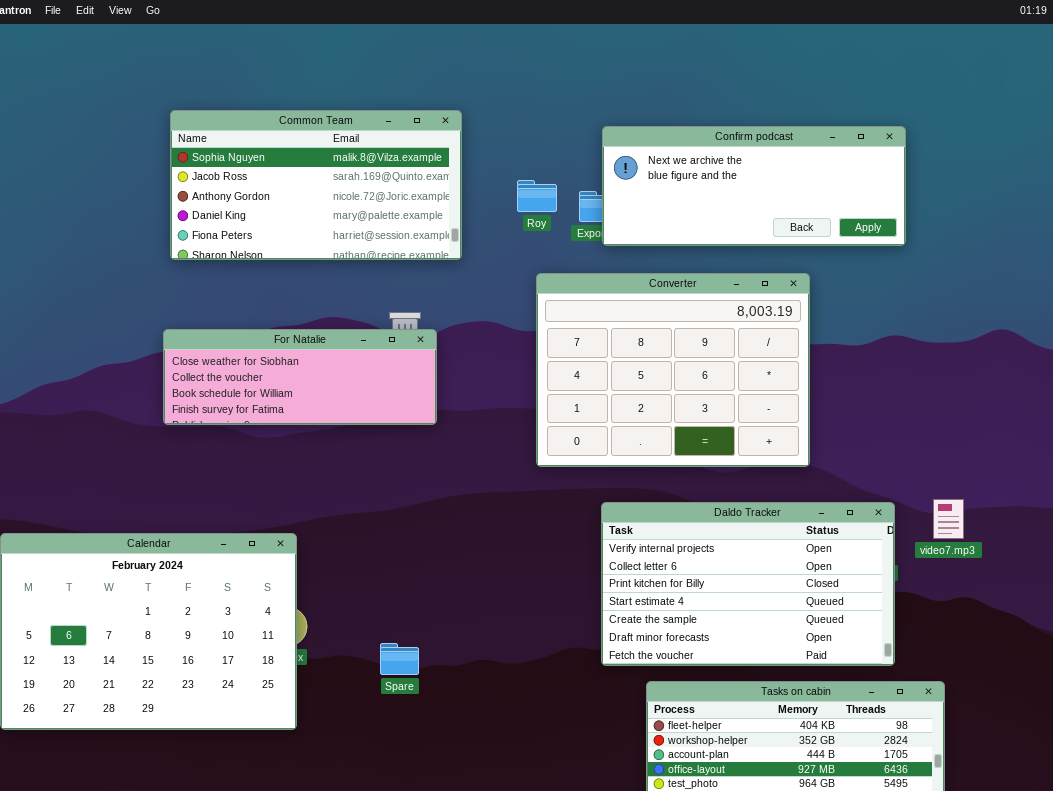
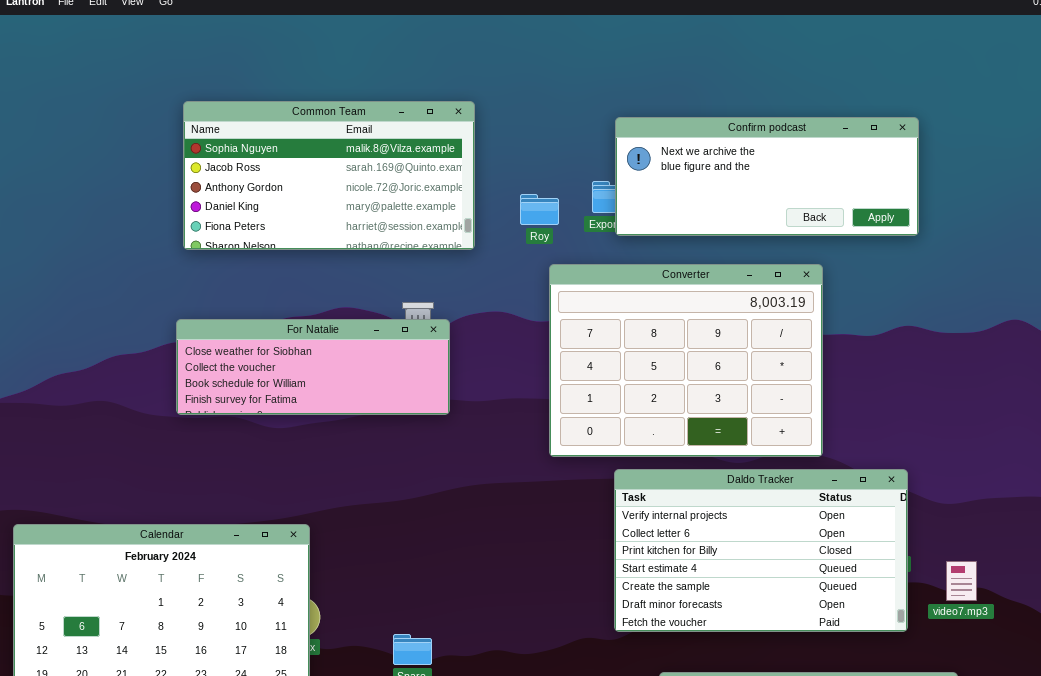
Roy: [517,180,557,212] -> [520,194,559,225], moved
video7.mp3: [933,499,964,539] -> [946,561,977,601], moved
Daldo Tracker: [601,502,895,666] -> [614,469,908,632], moved

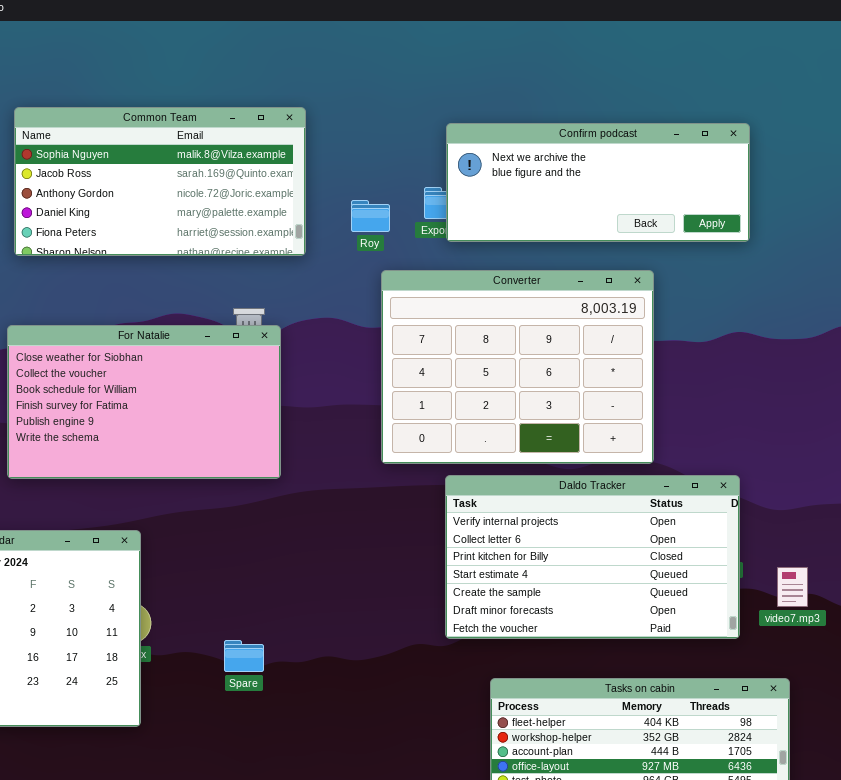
For Natalie: [176,319,450,415] -> [7,325,281,479], resized

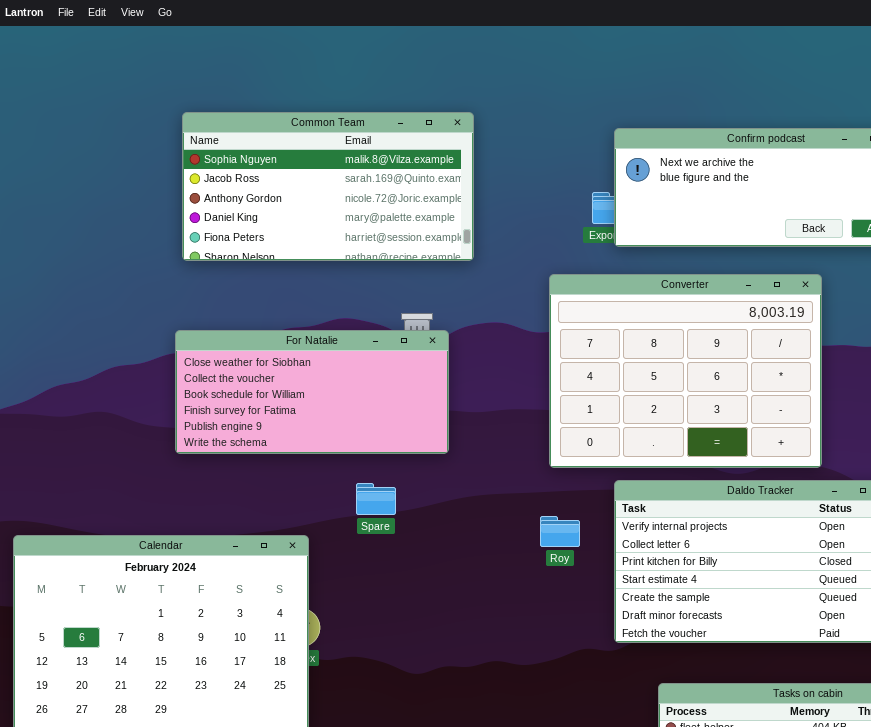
Roy: [351,200,390,232] -> [540,516,580,547], moved
For Natalie: [7,325,281,479] -> [175,330,449,454], resized
Spare: [224,640,264,672] -> [356,483,396,515], moved

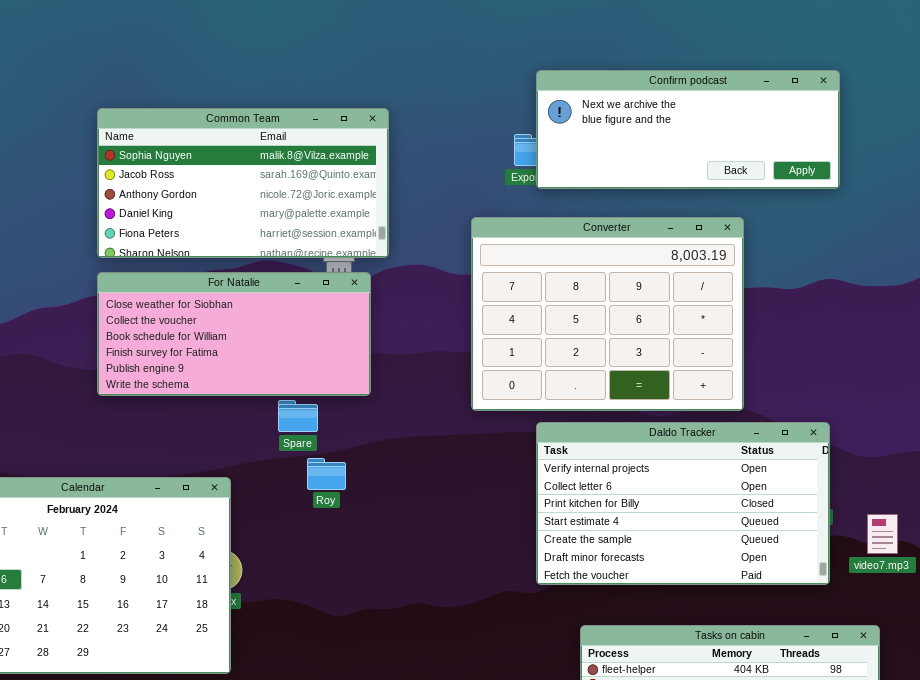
Common Team: [182,112,474,261] -> [97,108,389,258], moved
Spare: [356,483,396,515] -> [278,400,318,432], moved
Roy: [540,516,580,547] -> [307,458,346,490], moved

